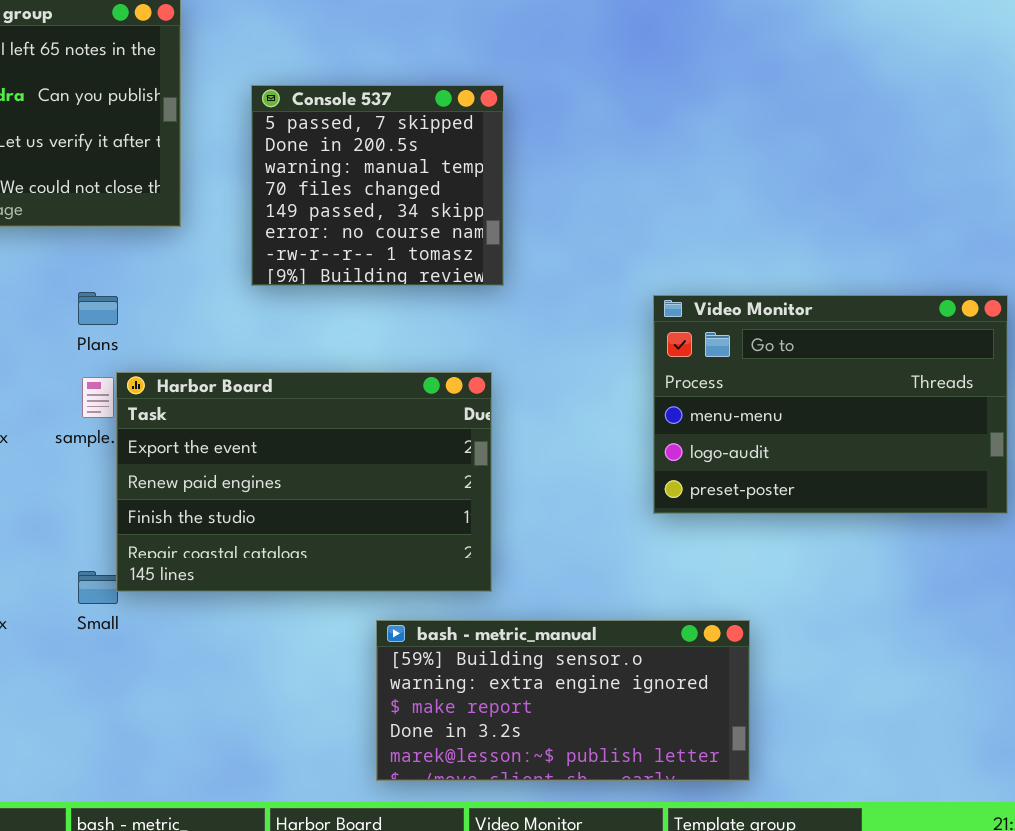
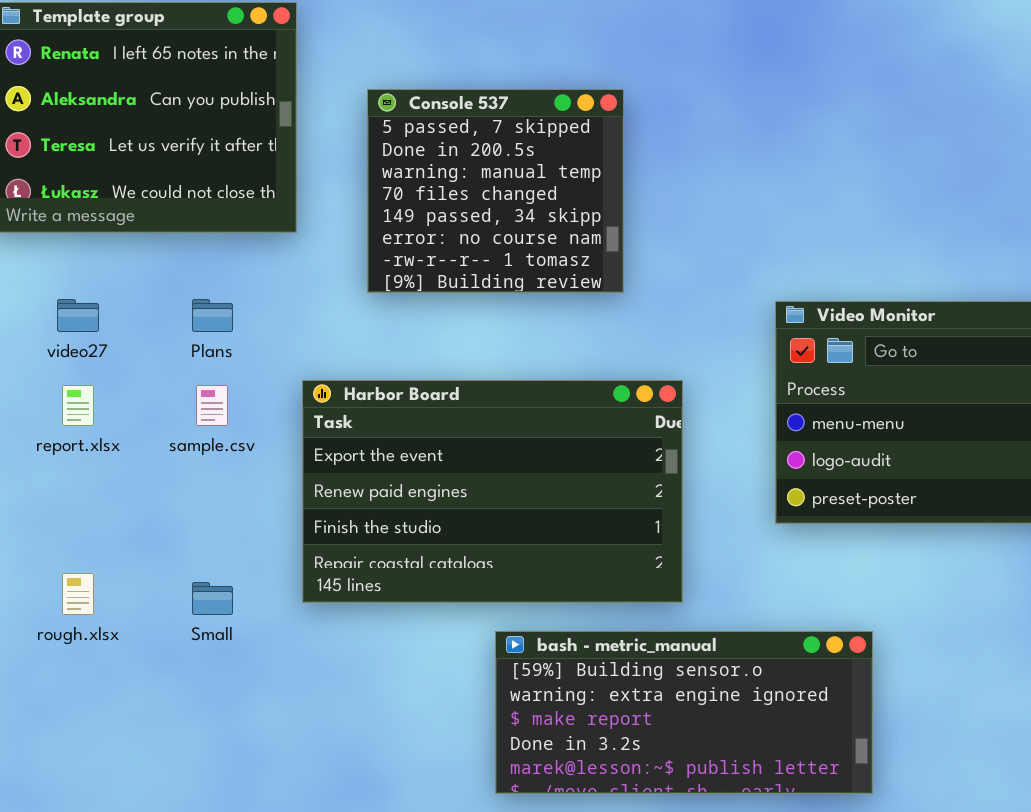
Harbor Board: [116,372,492,592] -> [302,380,683,603], moved

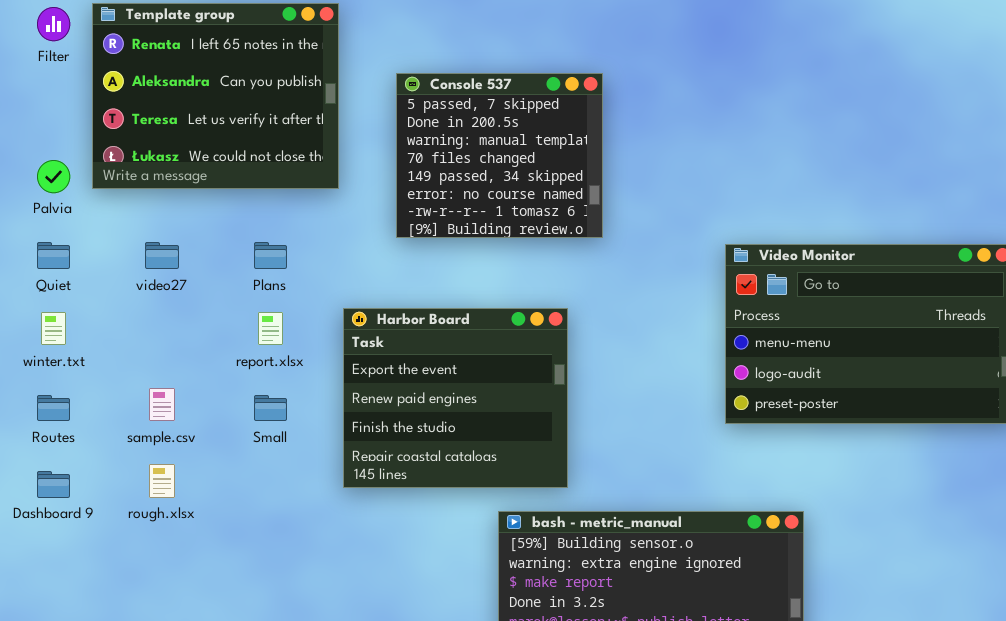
Harbor Board: [302,380,683,603] -> [343,308,568,488], resized
report.xlsx: [62,385,94,426] -> [258,312,283,345], moved
sample.csv: [196,385,228,426] -> [149,388,175,421], moved
Small: [192,582,233,615] -> [254,395,287,421], moved

